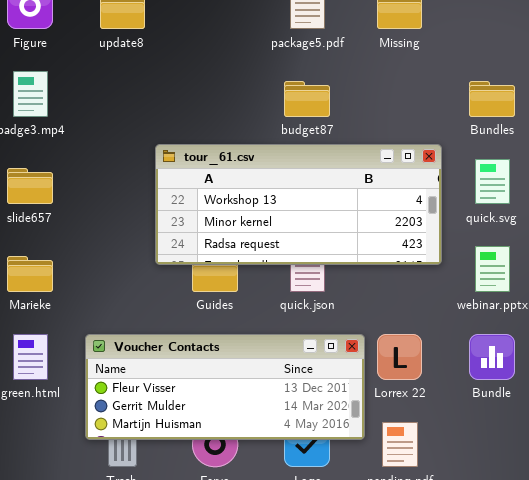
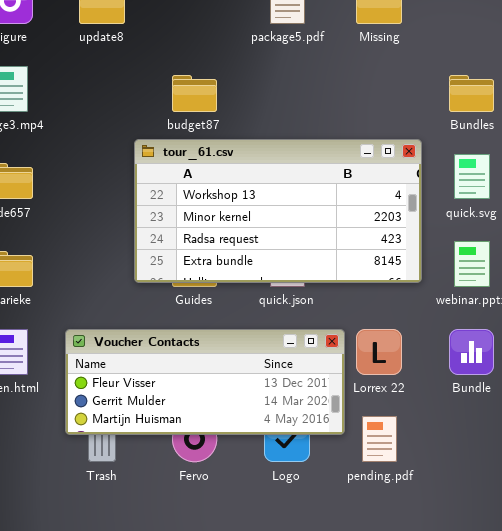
budget87: [284,81,330,117] -> [172,75,217,112], moved
tour_61.csv: [155,144,442,265] -> [134,139,422,283], resized

